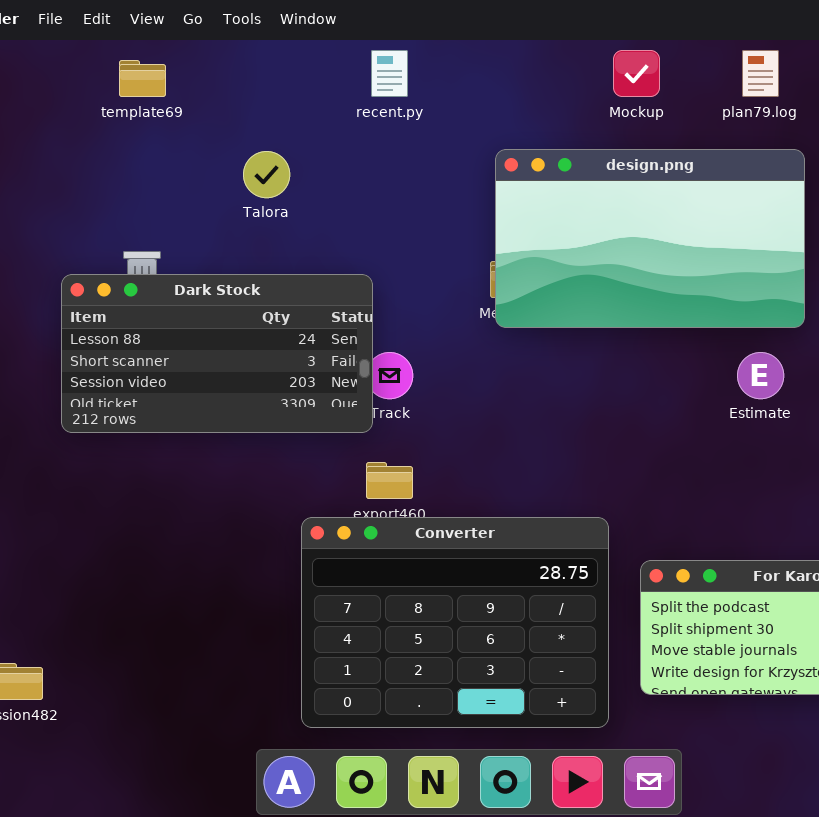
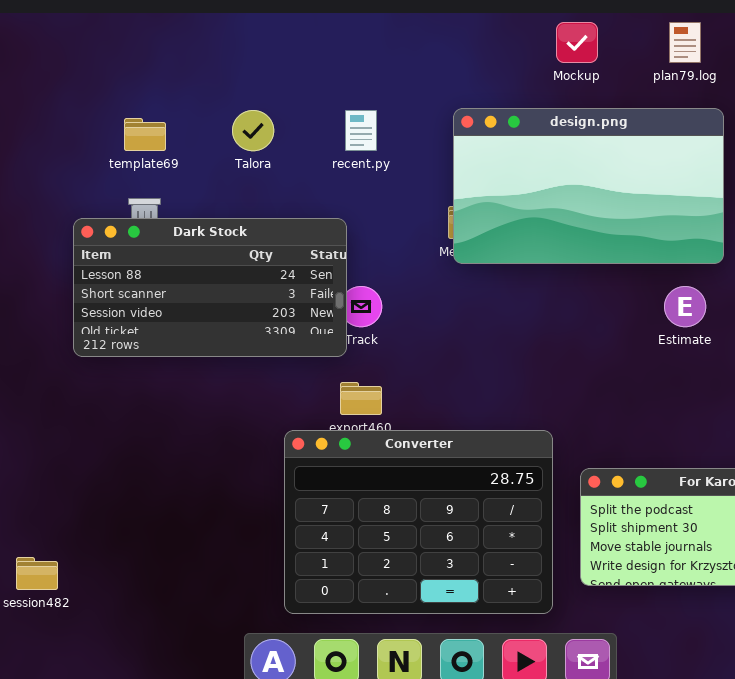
recent.py: [371,50,408,97] -> [345,110,377,151], moved
template69: [119,60,166,97] -> [124,118,166,151], moved

